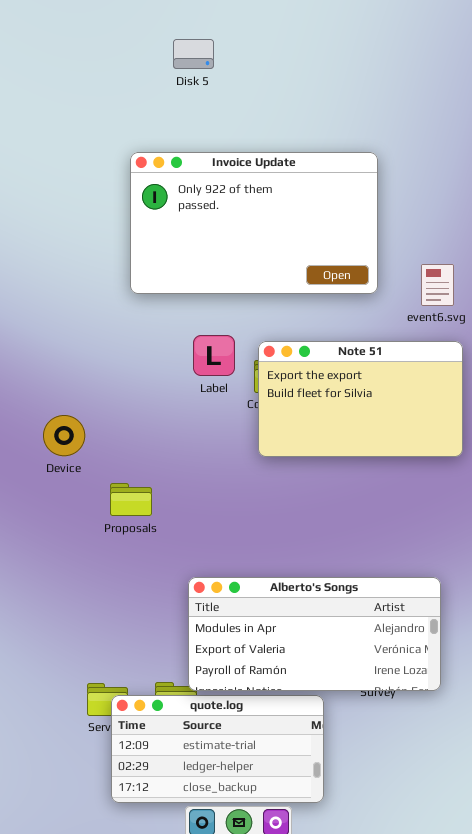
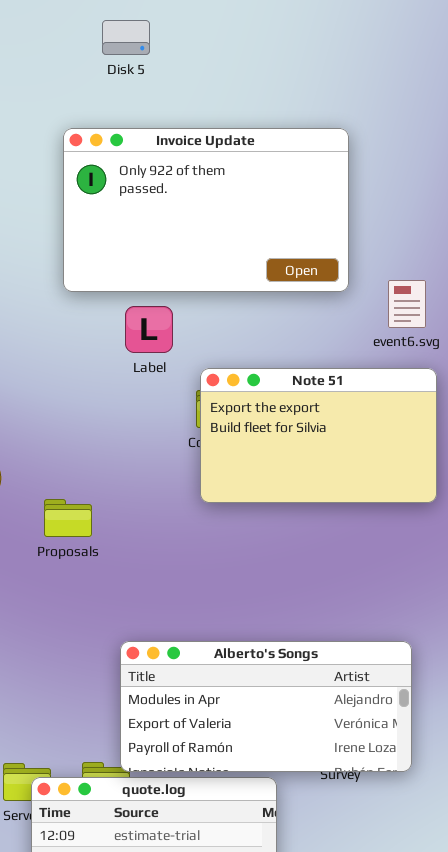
Invoice Update: [130,152,378,294] -> [63,128,349,292], moved
Label: [193,335,235,376] -> [125,306,173,353], moved
Proposals: [110,483,152,516] -> [44,499,92,537], moved

